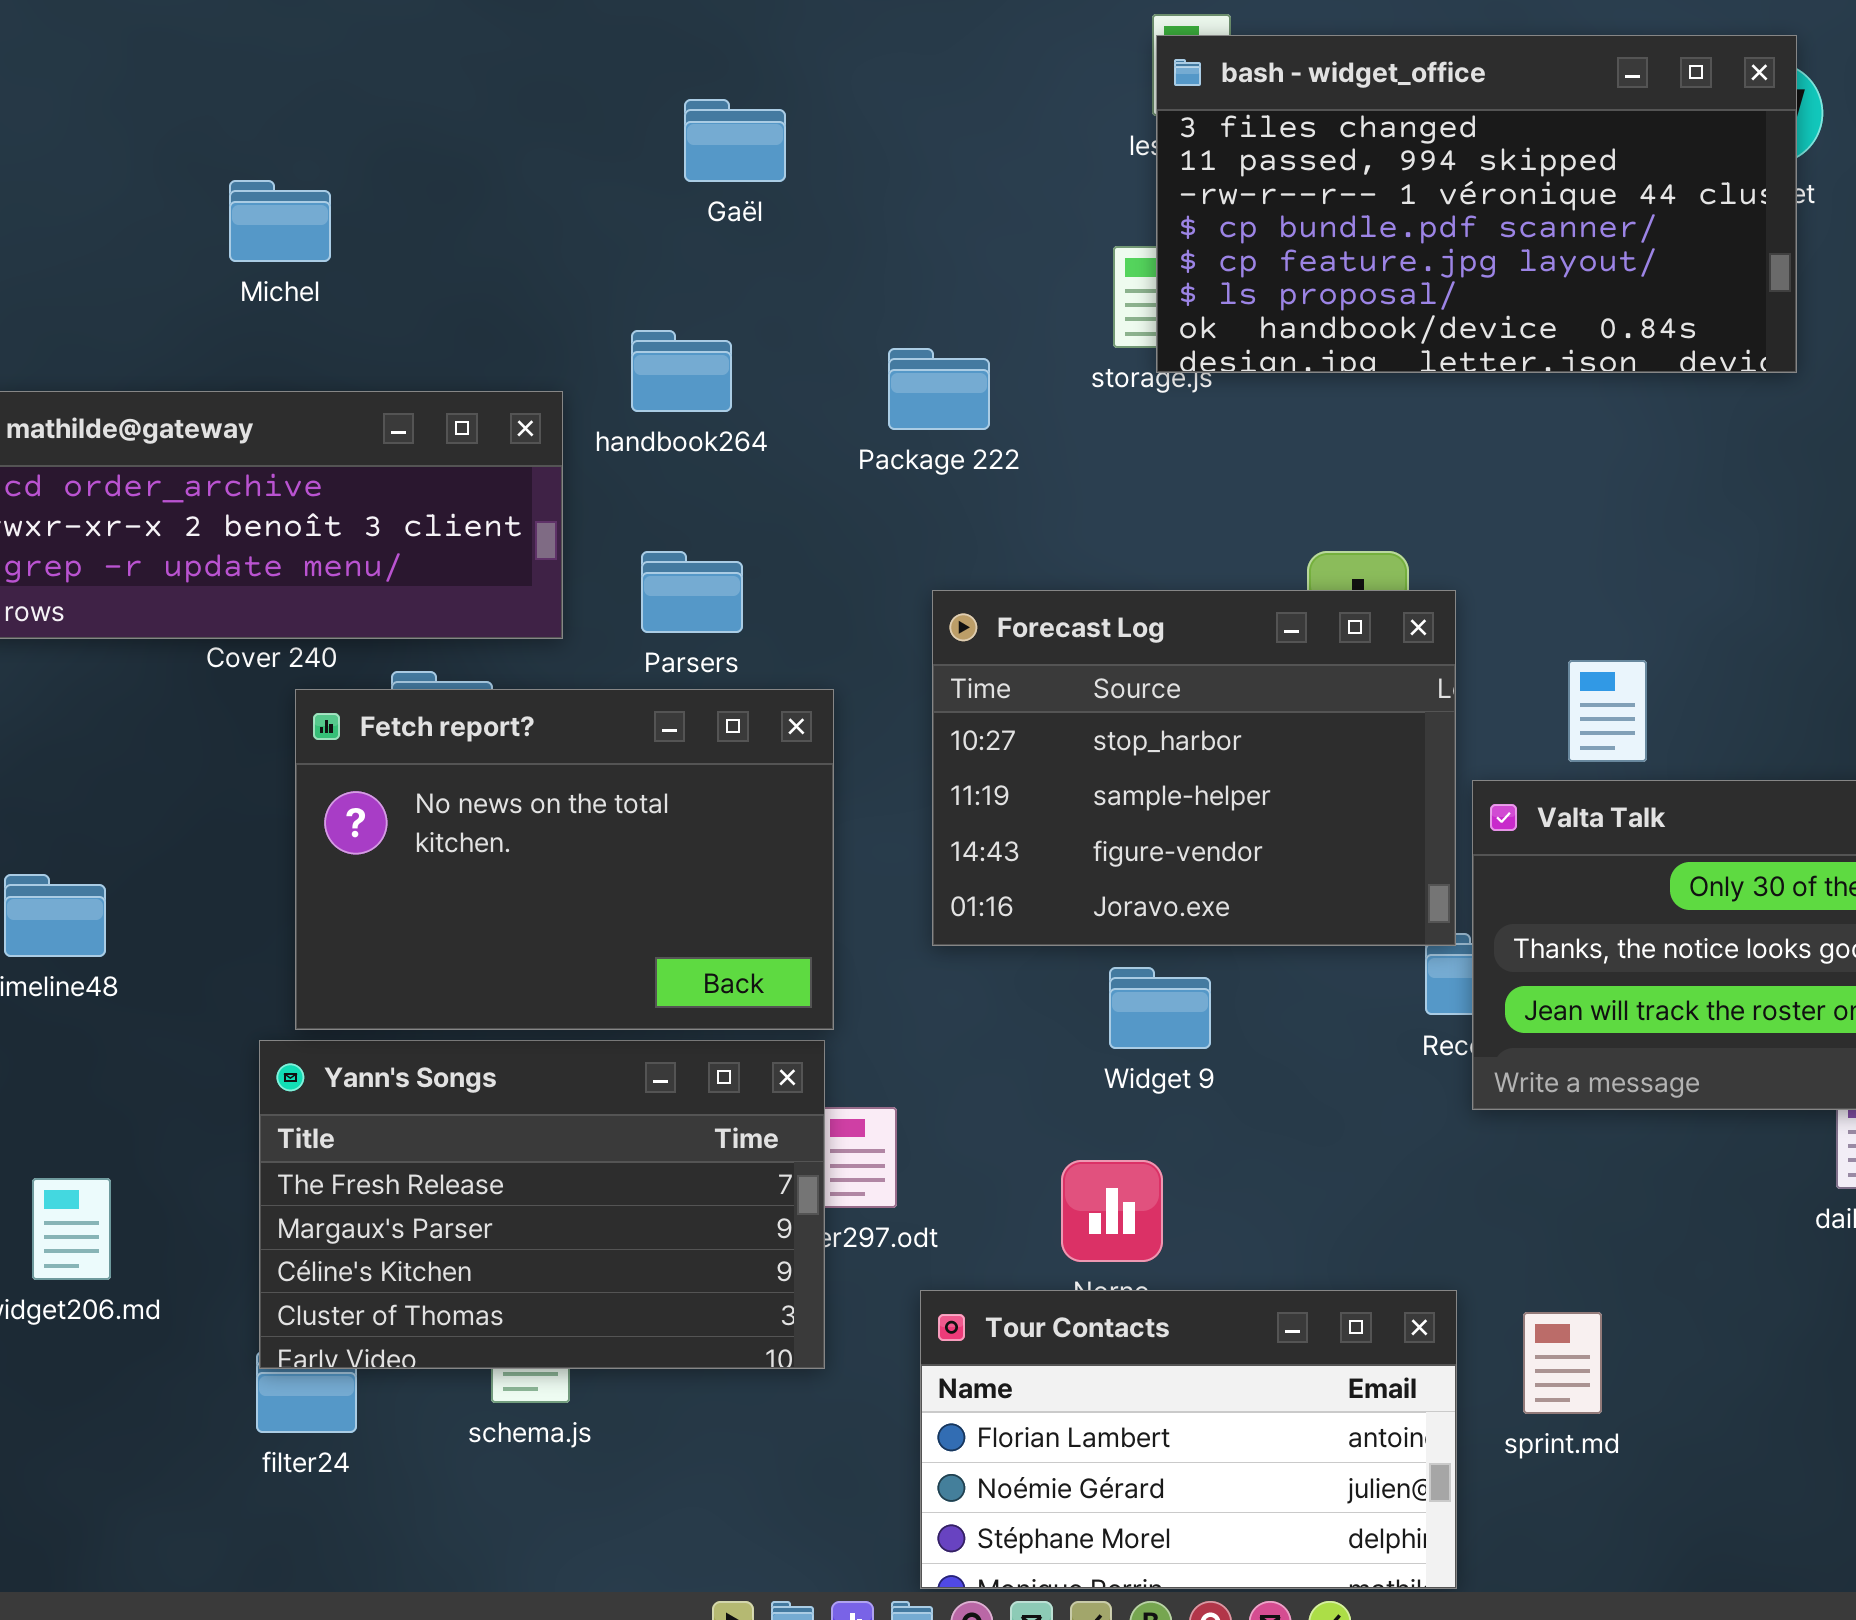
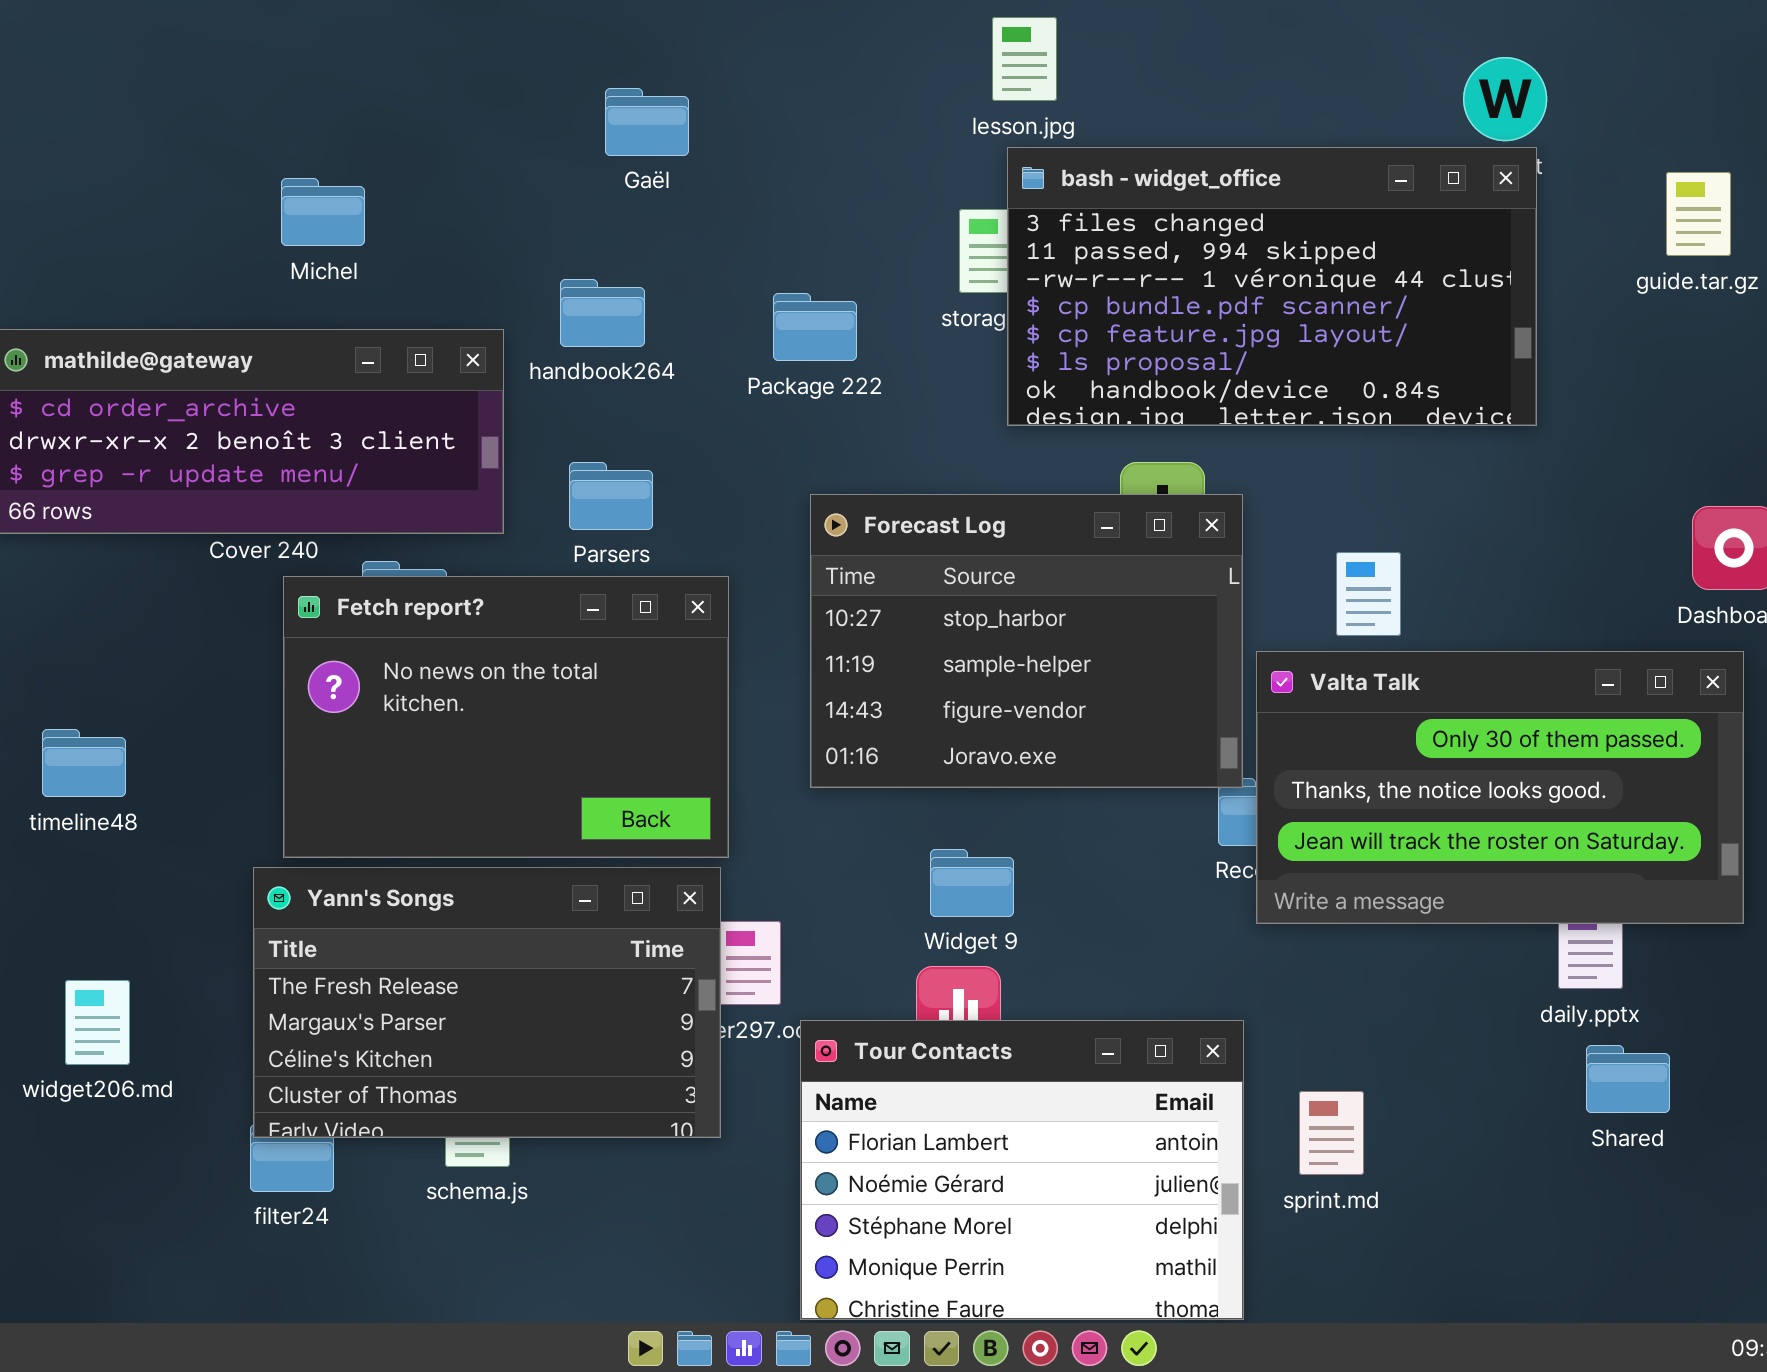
bash - widget_office: [1156,35,1797,373] -> [1007,147,1537,426], moved
Michel: [229,180,331,262] -> [281,178,365,246], moved
Widget 9: [1109,967,1211,1049] -> [930,849,1014,917], moved
Tour Contacts: [920,1290,1457,1589] -> [800,1020,1244,1320], resized

